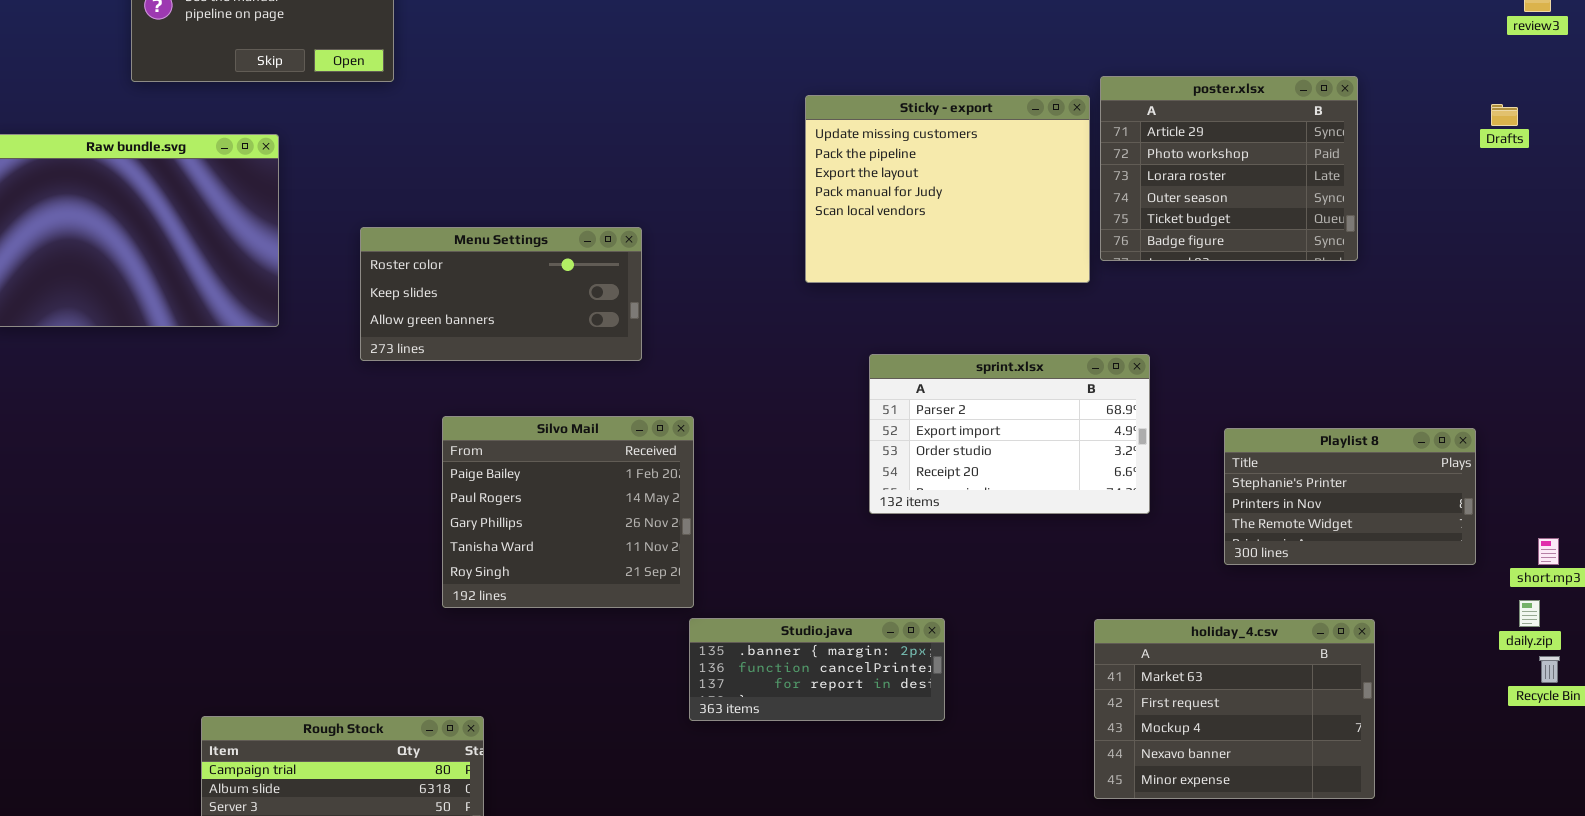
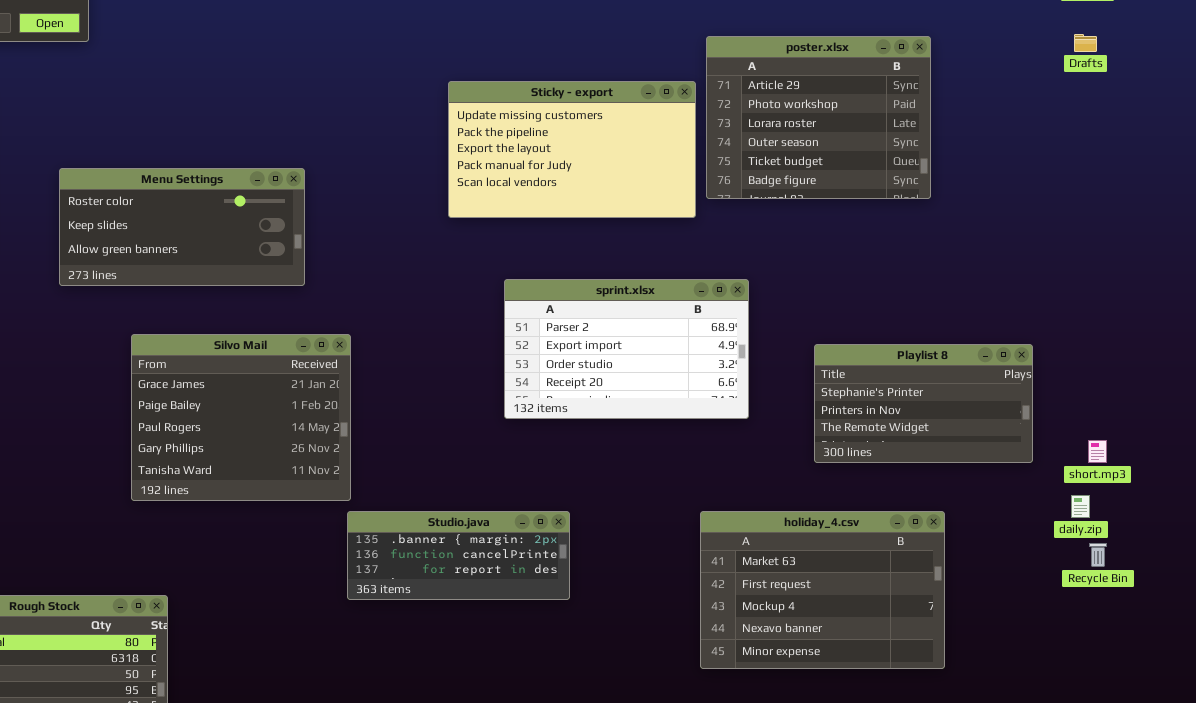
Sticky - export: [805,95,1090,283] -> [448,81,696,218], resized
Drafts: [1491,104,1518,126] -> [1074,34,1097,52], moved
Silvo Mail: [442,416,694,608] -> [131,334,351,501], scrolled up 1 row

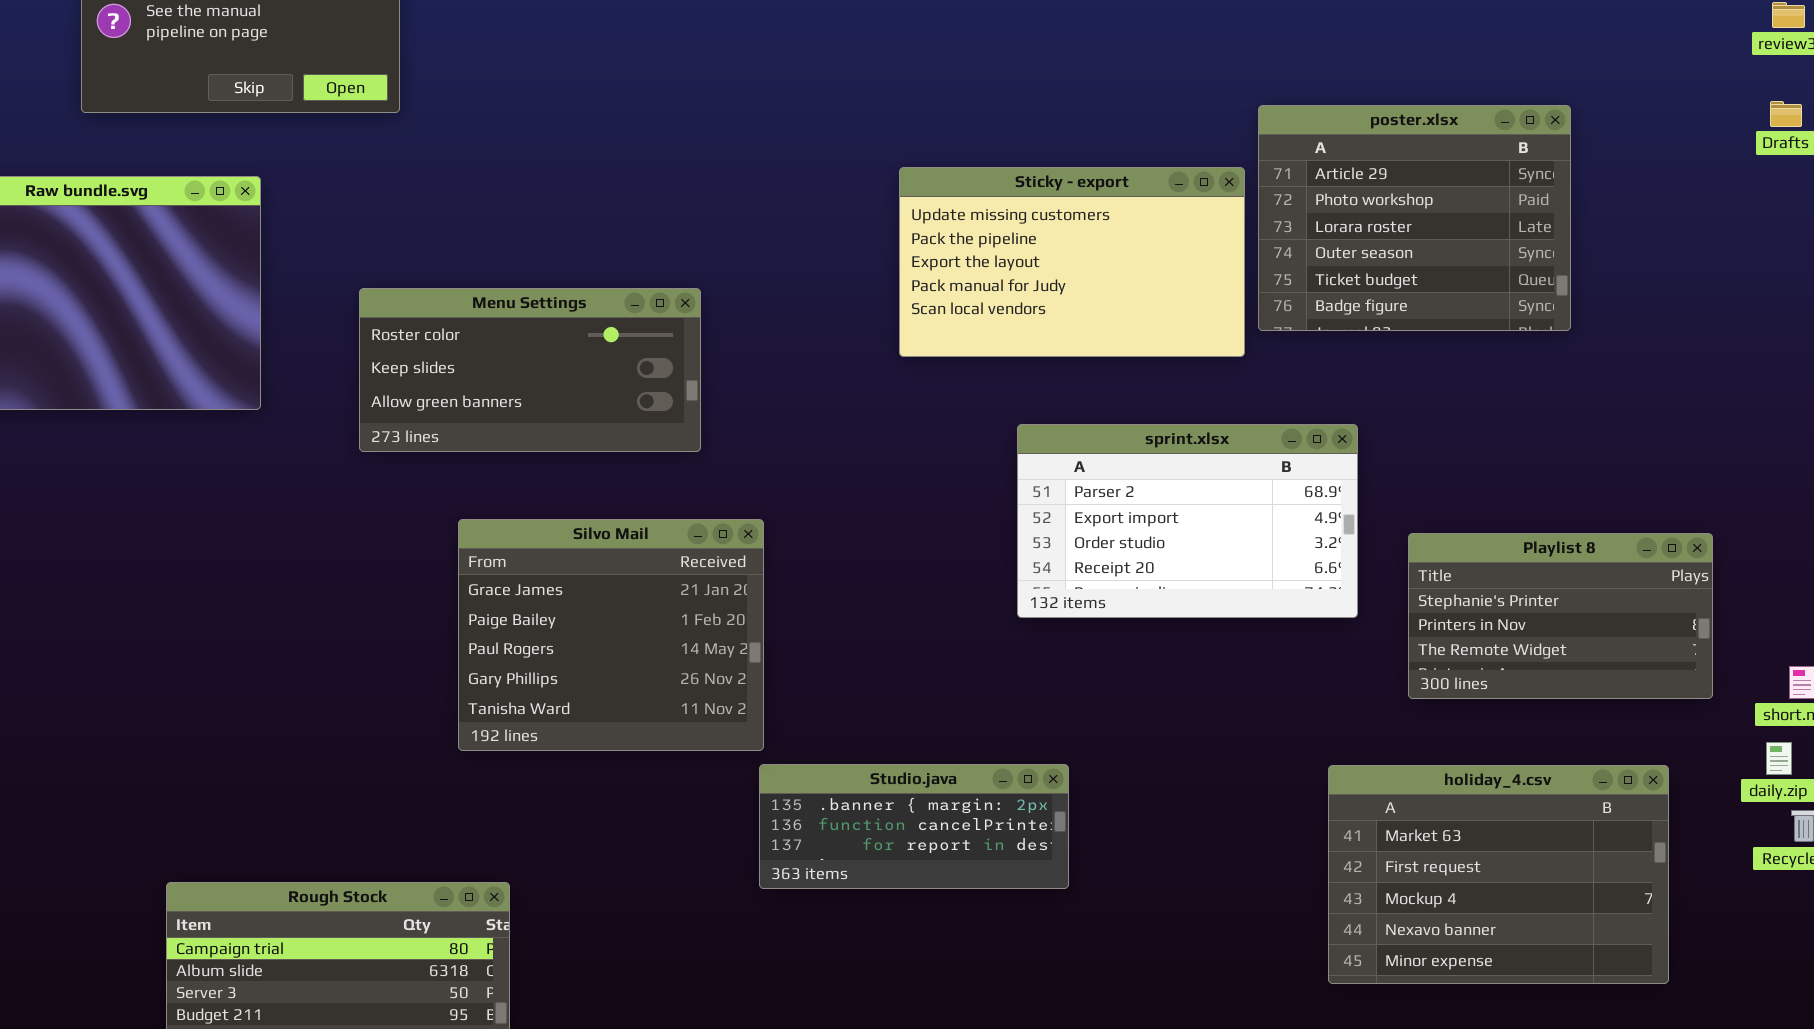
sprint.xlsx: [504,279,749,419] -> [1017,424,1358,618], moved
holiday_4.csv: [700,511,945,669] -> [1328,765,1669,984], moved

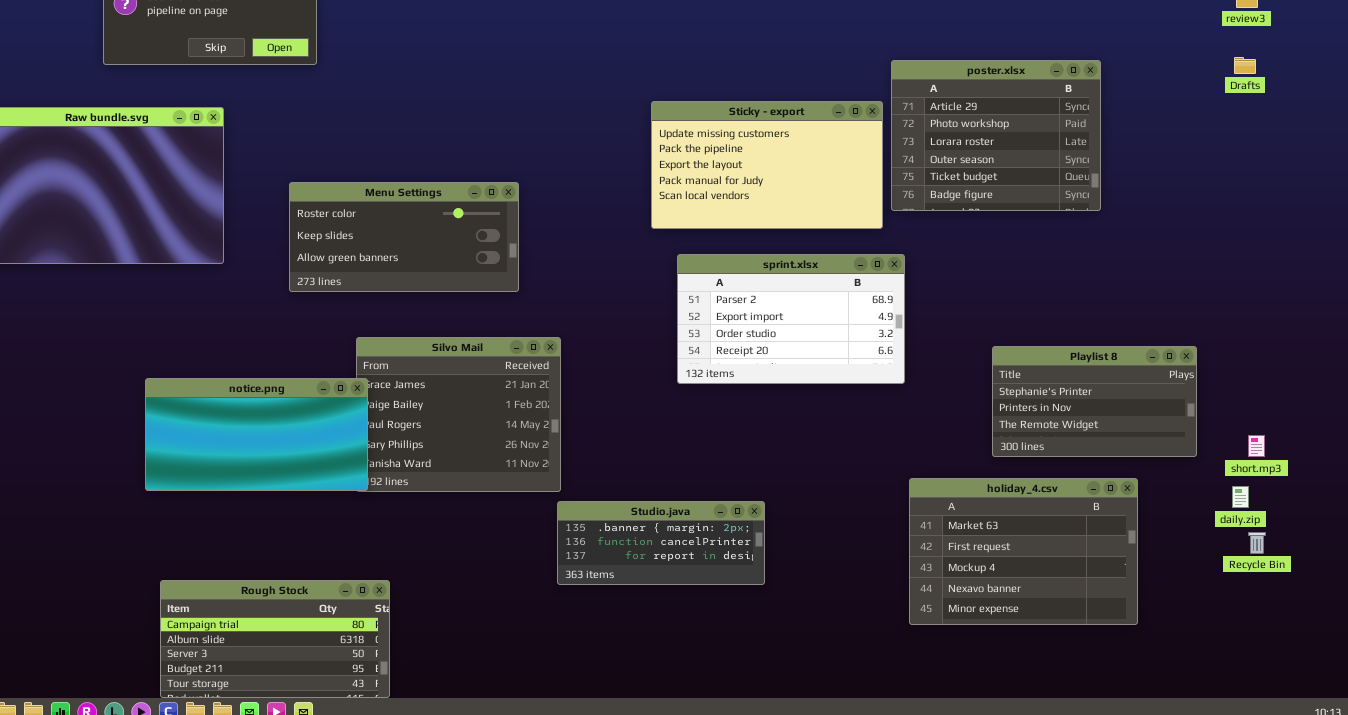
sprint.xlsx: [1017,424,1358,618] -> [677,254,905,384], moved
notice.png: none -> [145,378,368,491], opened
holiday_4.csv: [1328,765,1669,984] -> [909,478,1138,625], moved

